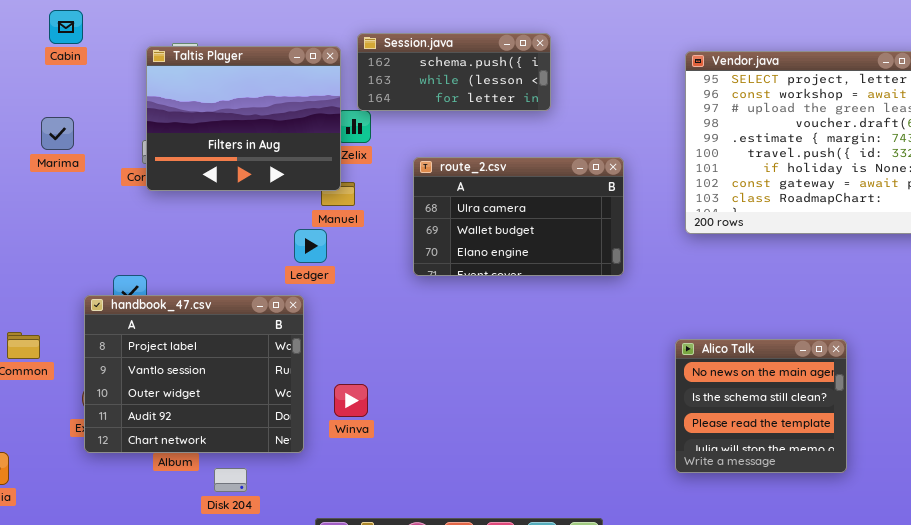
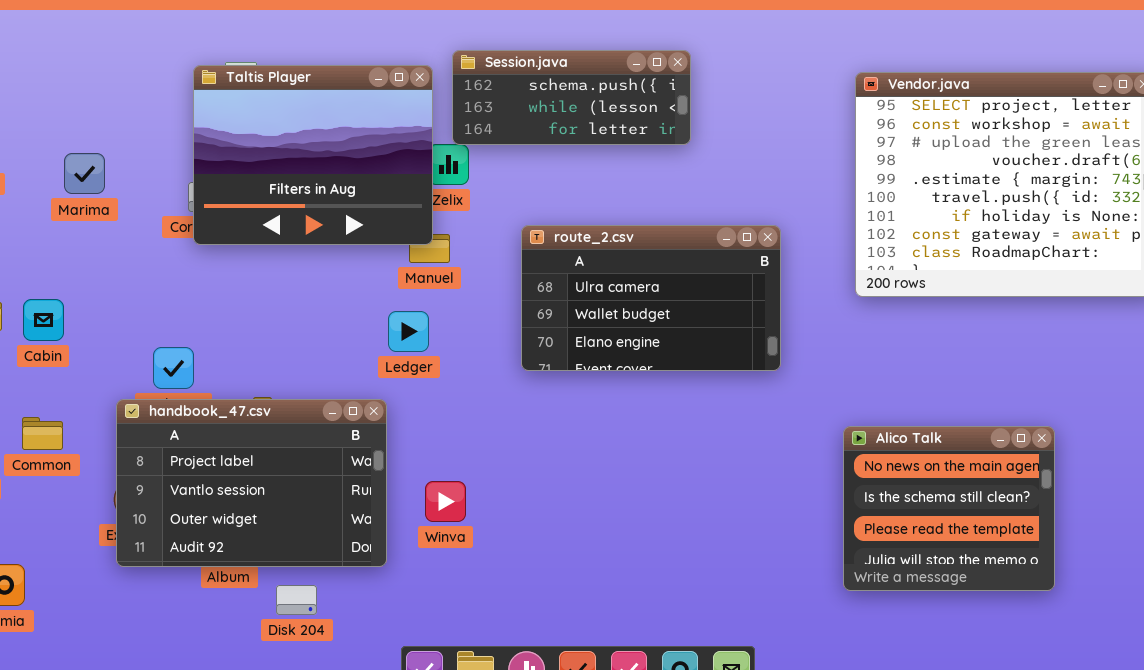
Cabin: [49,10,83,44] -> [23,299,64,341], moved
route_2.csv: [413,157,624,276] -> [521,225,781,371], moved
Ledger: [294,229,327,263] -> [388,311,429,352], moved
handbook_47.csv: [84,295,304,453] -> [116,399,387,567], resized

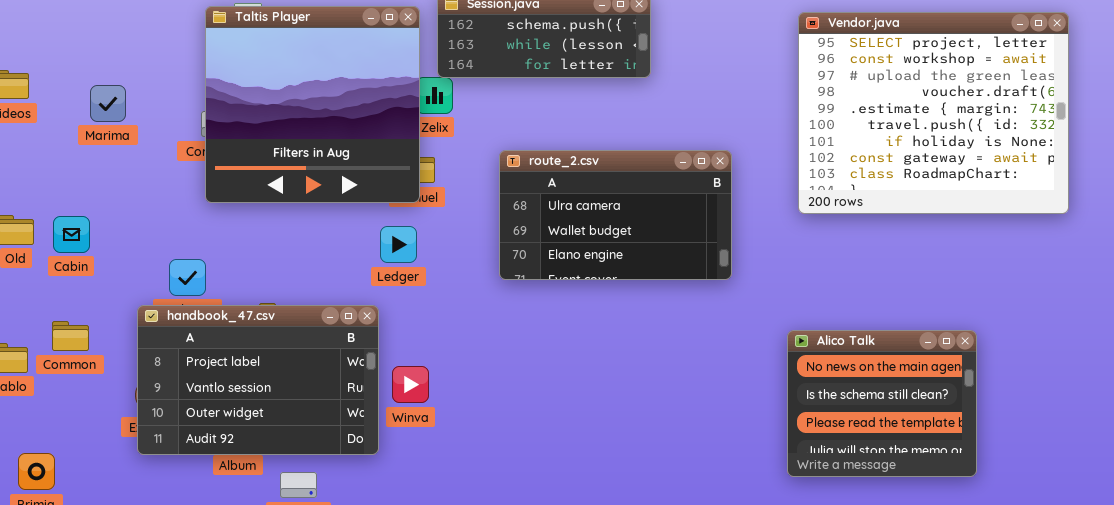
Taltis Player: [193,65,433,245] -> [205,6,420,203], resized
Winva: [425,481,466,522] -> [392,366,429,403], moved

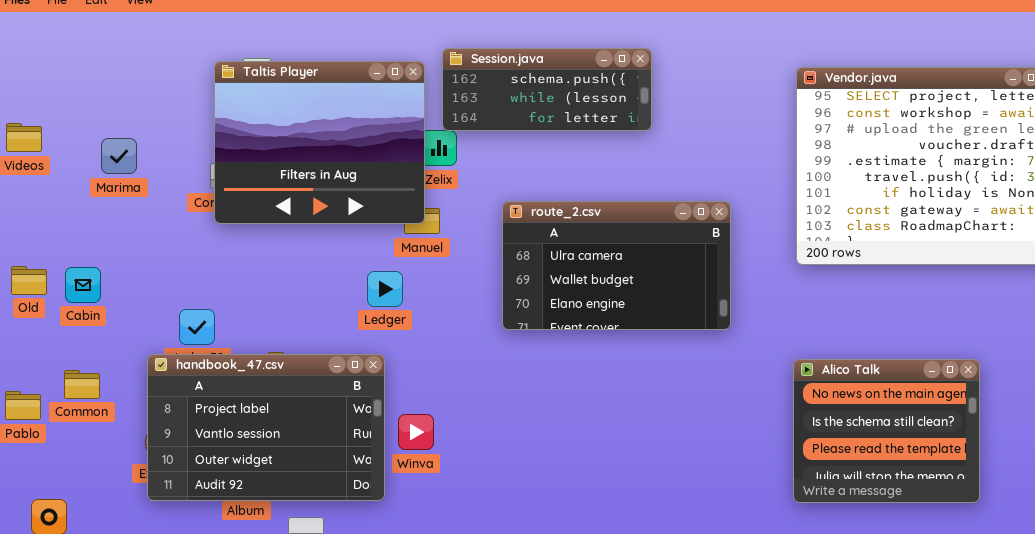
Taltis Player: [205,6,420,203] -> [214,61,425,224], resized
Ledger: [380,226,417,263] -> [367,271,403,307], moved
Alico Talk: [787,330,977,477] -> [793,359,980,503], moved

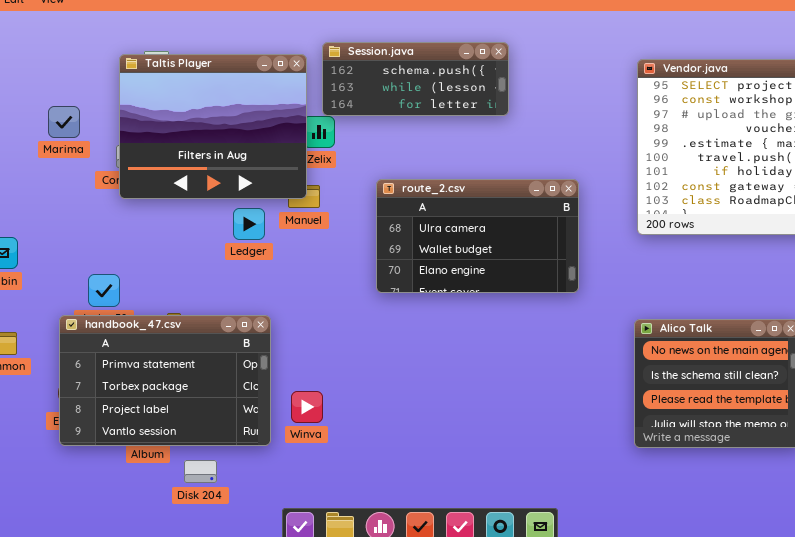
Marima: [101,138,137,174] -> [48,106,80,138], moved
Ledger: [367,271,403,307] -> [233,208,265,240], moved
handbook_47.csv: [147,354,385,501] -> [59,315,271,446], scrolled up 2 rows
Winva: [398,414,434,450] -> [291,391,323,423], moved

